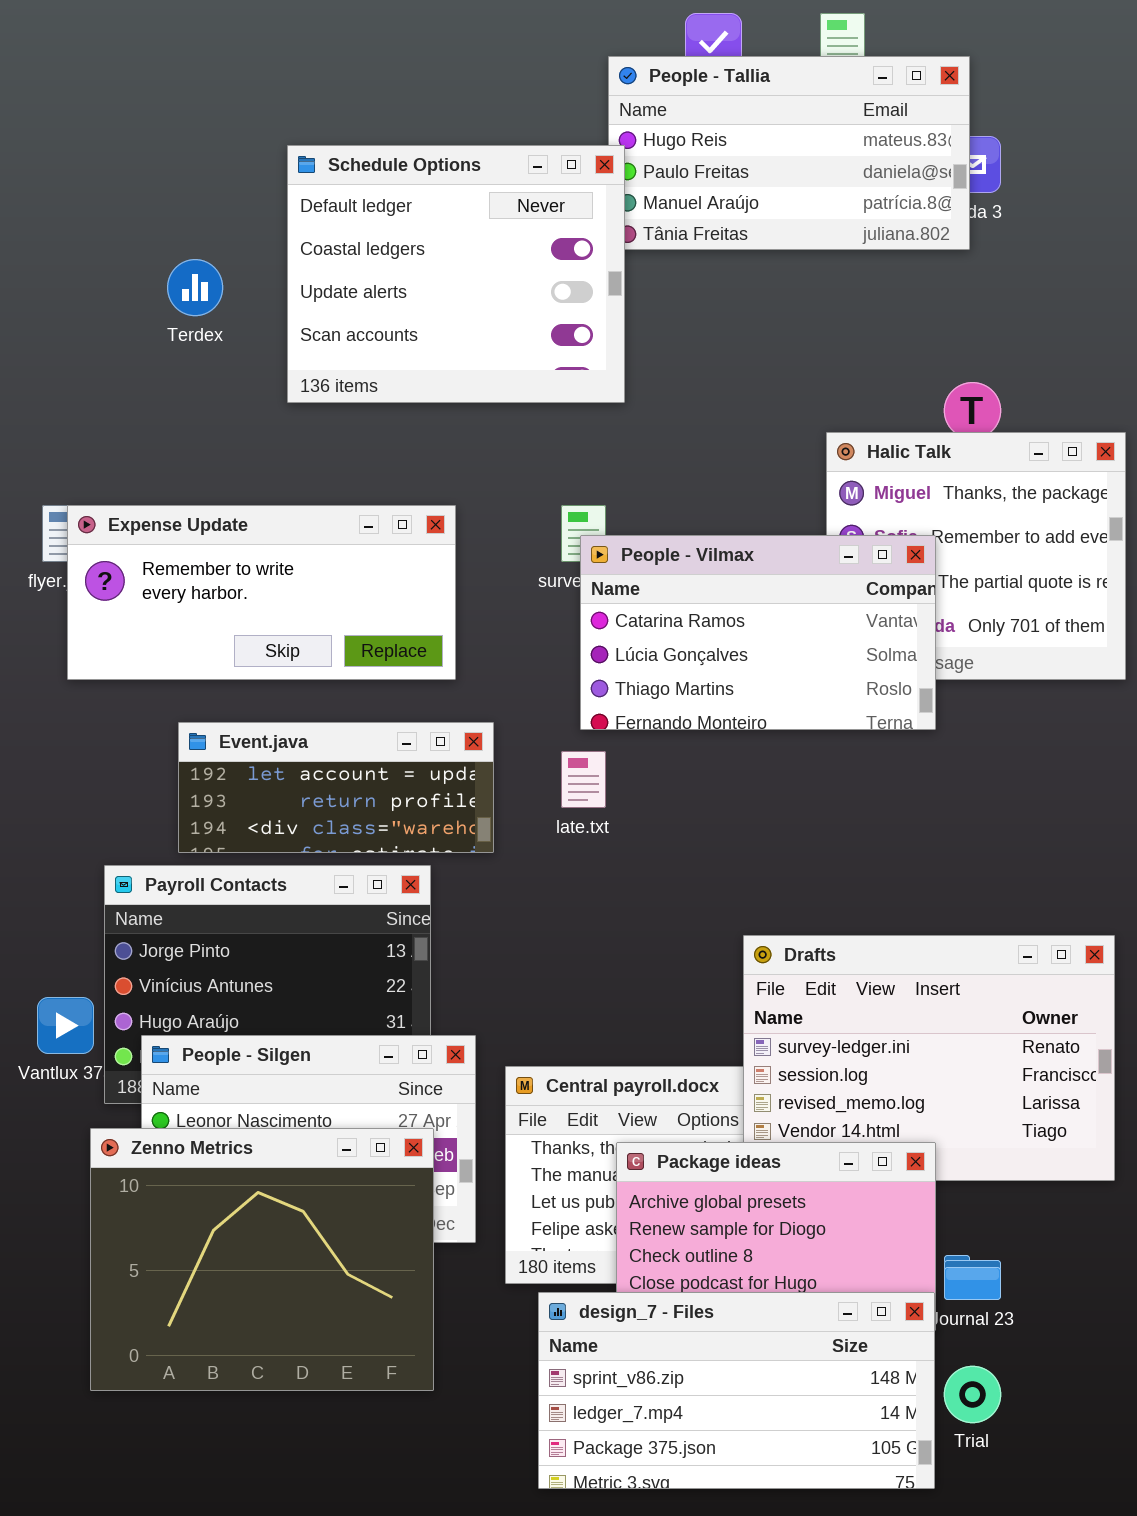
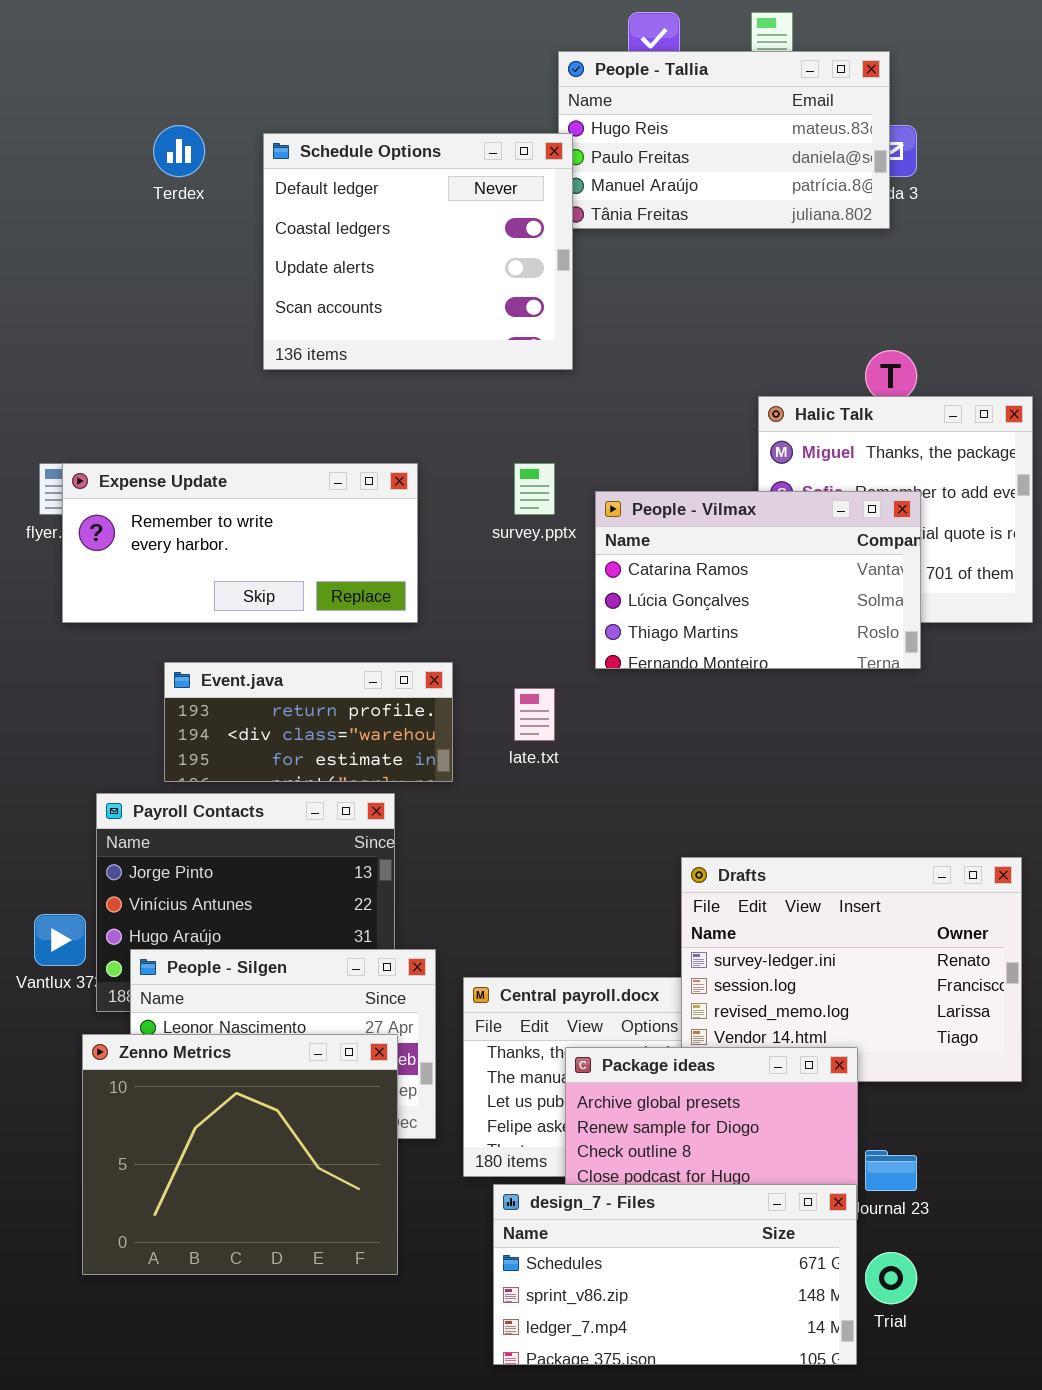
Terdex: [167,259,223,316] -> [153,125,205,177], moved
People - Vilmax: [580,535,936,730] -> [595,491,921,669], moved
Event.java: [178,722,494,853] -> [164,662,453,782], scrolled down 1 row
design_7 - Files: [538,1292,935,1489] -> [493,1184,857,1365], scrolled up 1 row

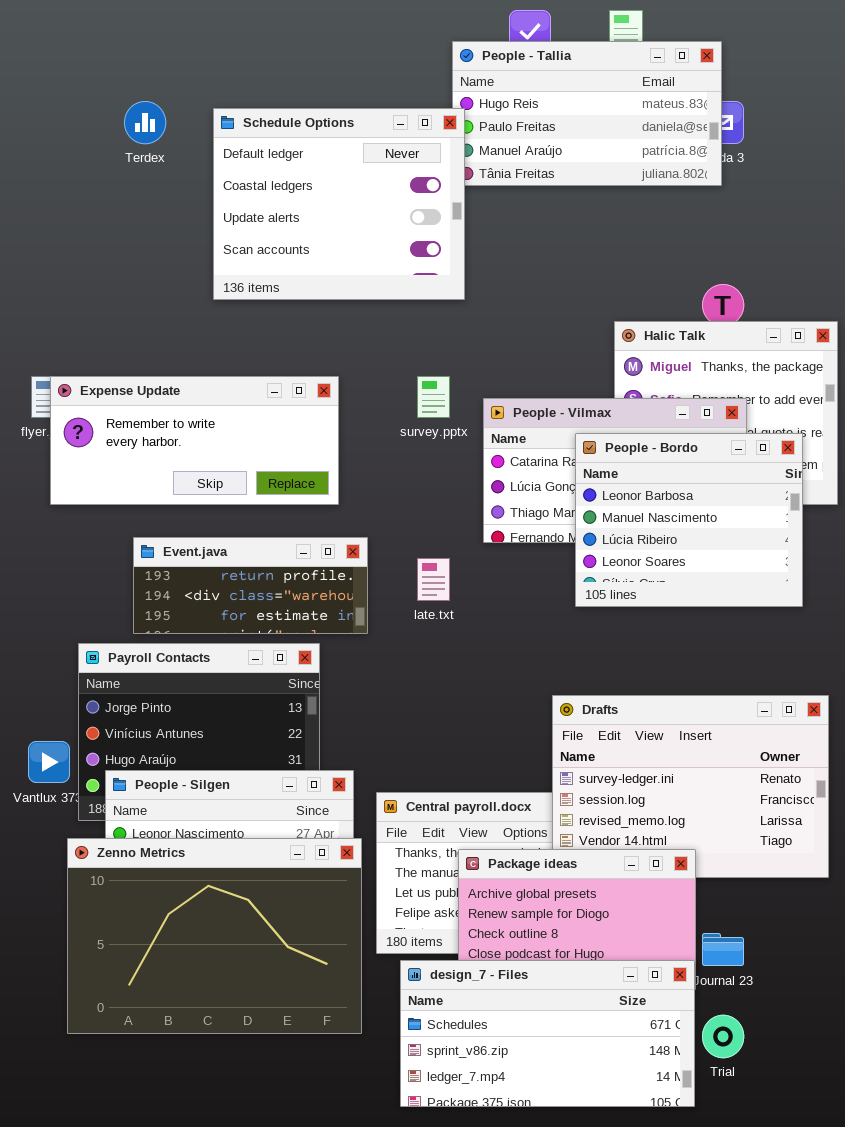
People - Bordo: none -> [575,433,803,607], opened
Zenno Metrics: [82,1034,398,1275] -> [67,838,362,1034], resized

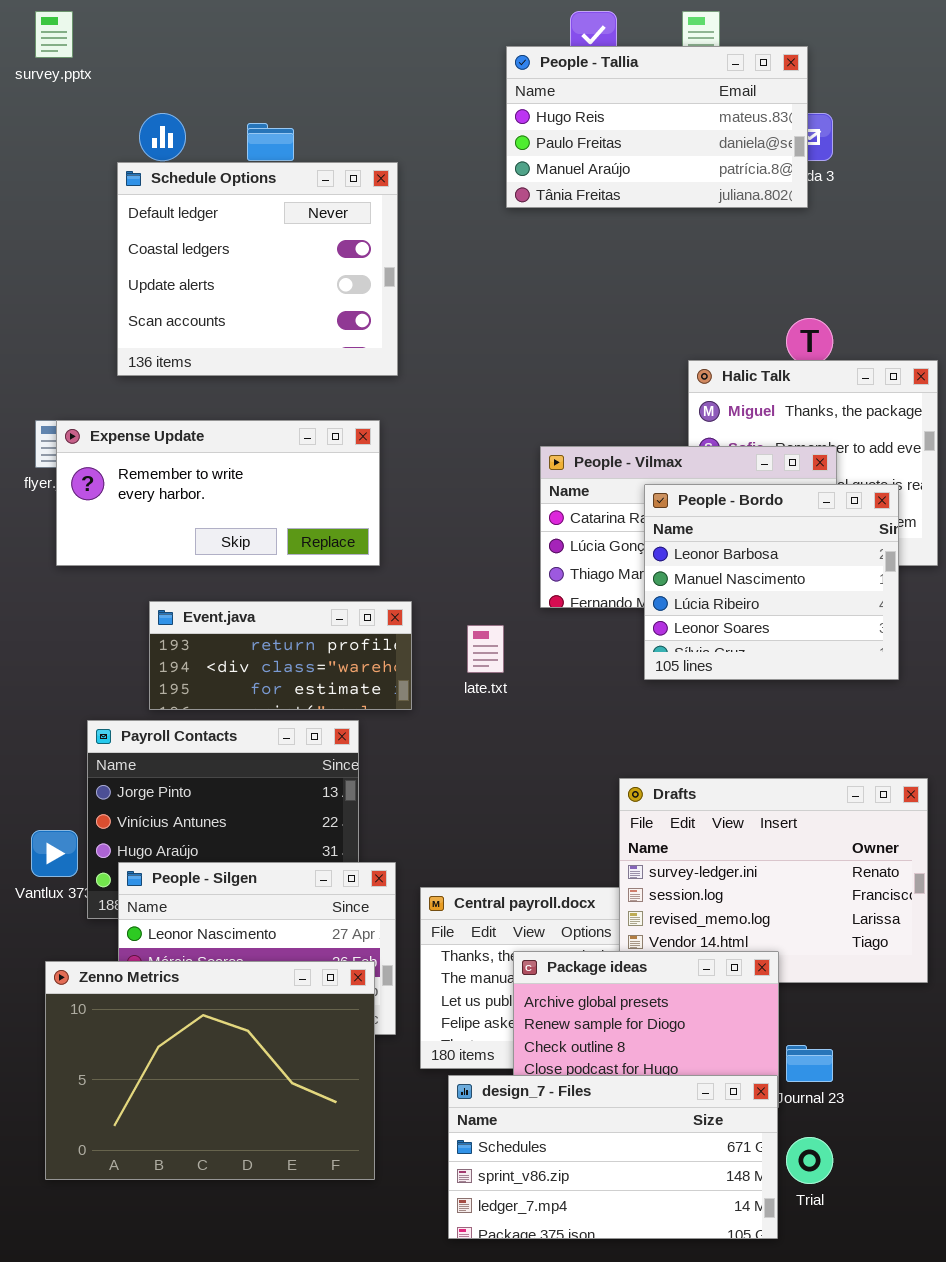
Schedule Options: [213,108,465,300] -> [117,162,398,376], moved
survey.pptx: [417,376,450,418] -> [35,11,73,58], moved
Zenno Metrics: [67,838,362,1034] -> [45,961,375,1180], moved

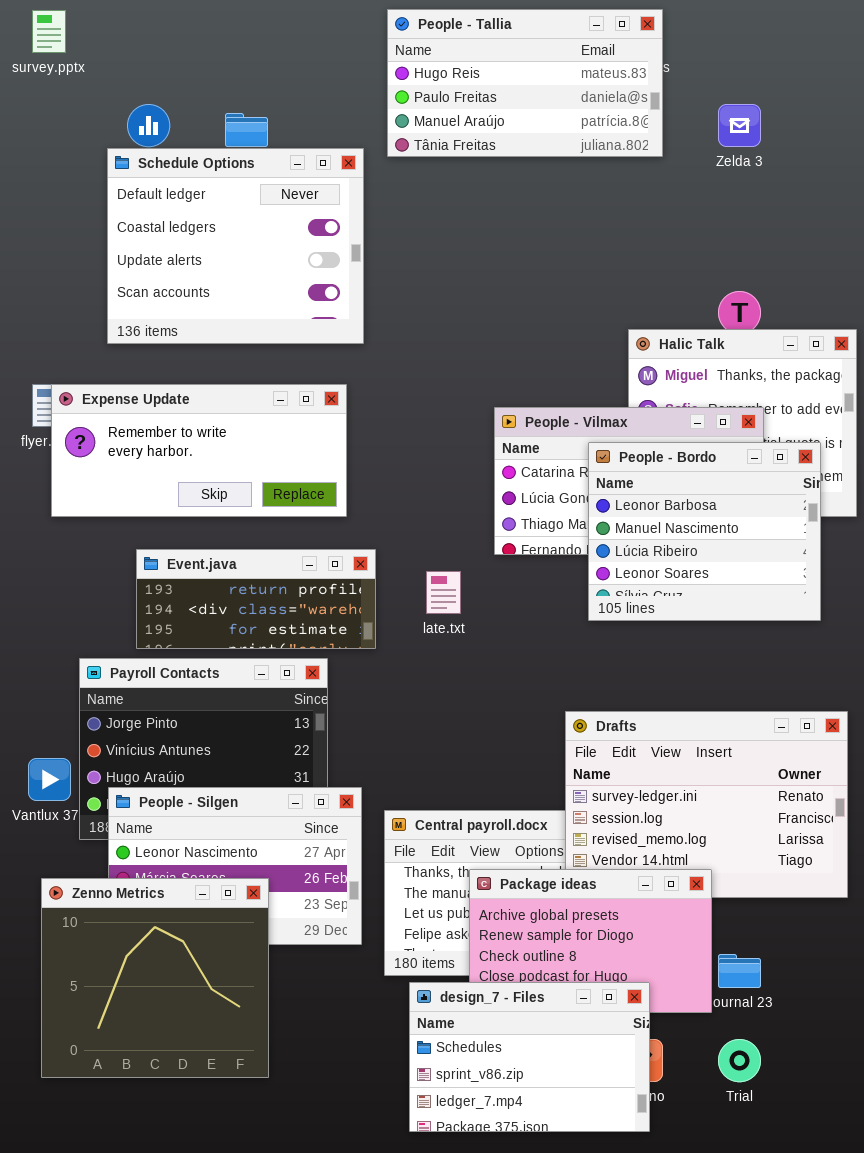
People - Tallia: [506,46,808,208] -> [387,9,663,157], moved
Zenno Metrics: [45,961,375,1180] -> [41,878,269,1078], resized
design_7 - Files: [448,1075,778,1239] -> [409,982,650,1132], resized

